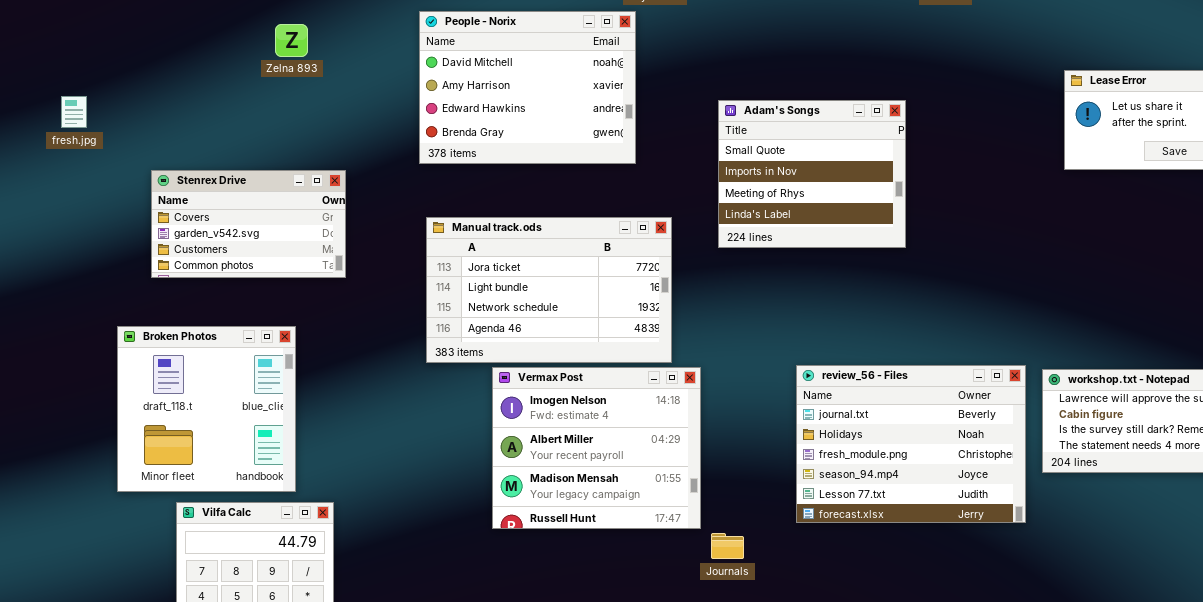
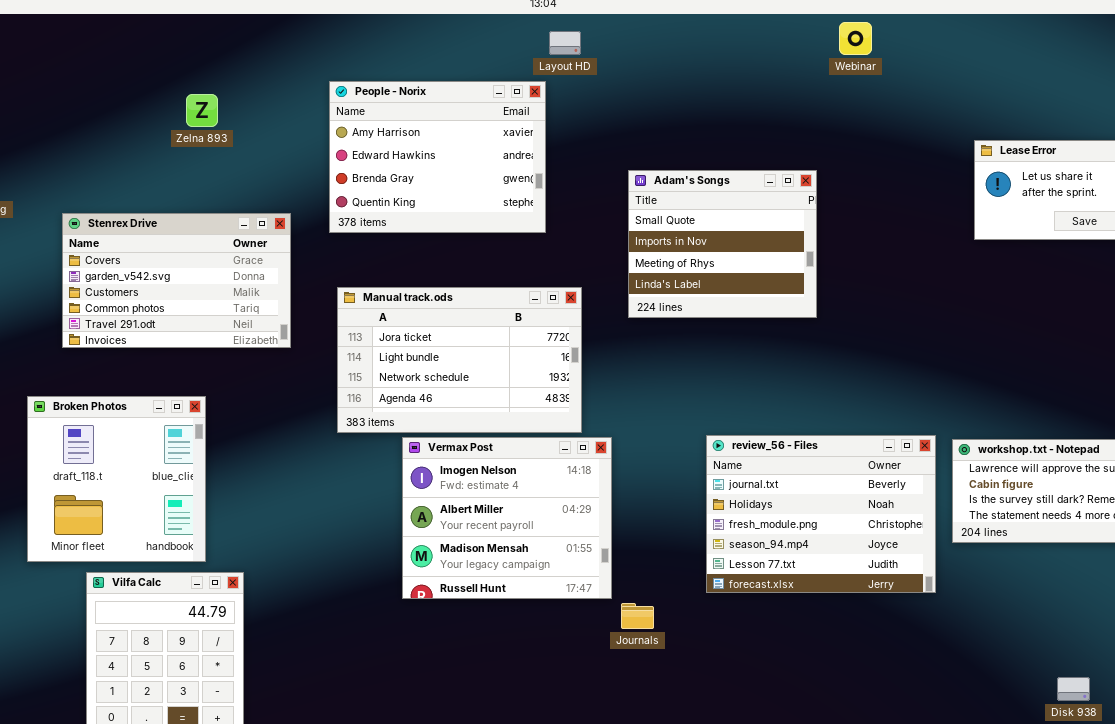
People - Norix: [419,11,636,164] -> [329,81,546,233], scrolled down 1 row
Stenrex Drive: [151,170,346,278] -> [62,213,291,348], resized

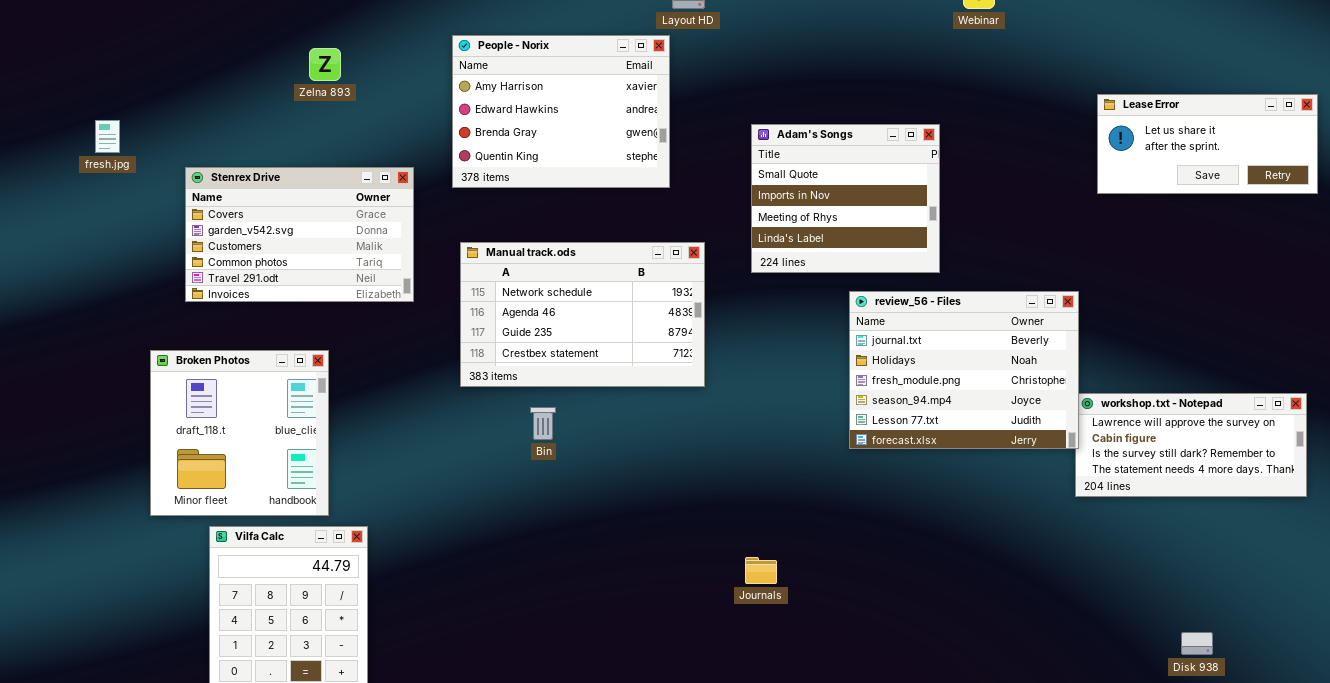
Manual track.ods: [337,287,582,433] -> [460,242,705,387], scrolled down 2 rows
review_56 - Files: [706,435,936,593] -> [849,291,1079,449], moved
Vermax Post: [402,437,612,599] -> none, closed

